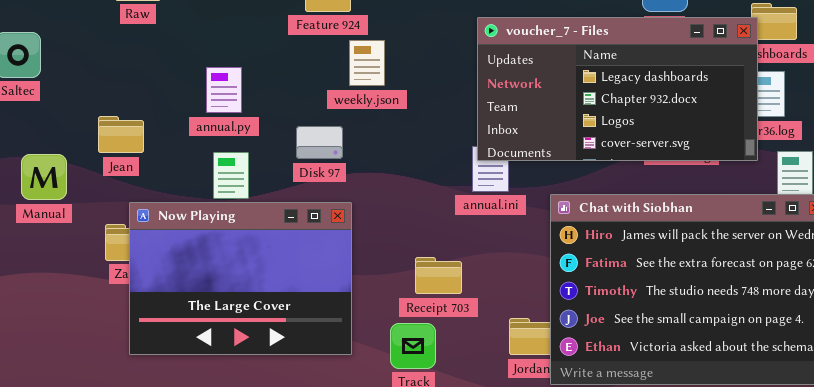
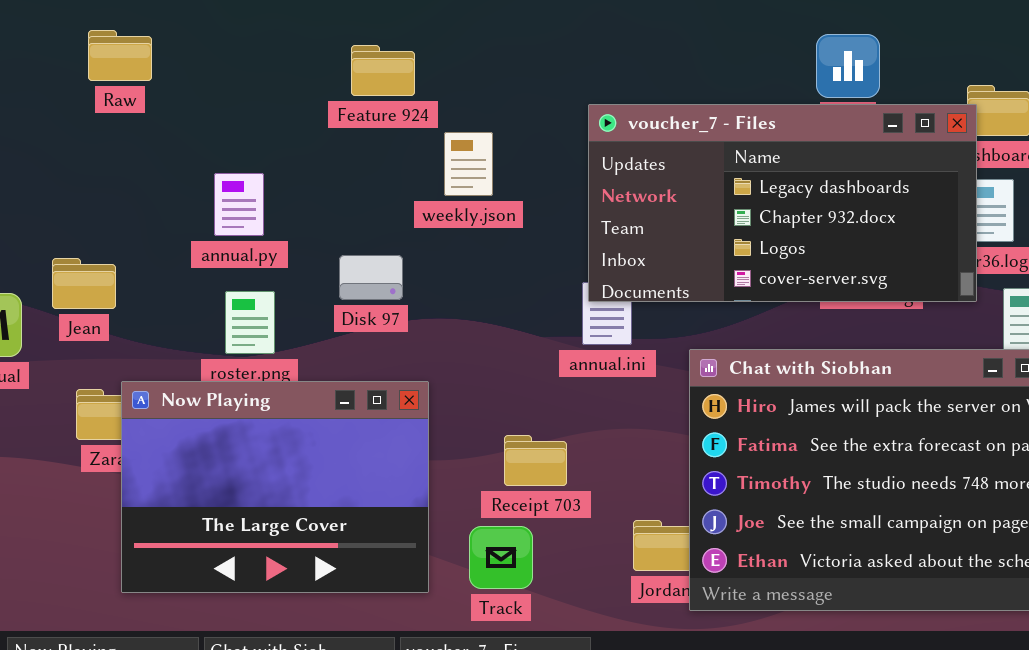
weekly.json: [349,40,385,86] -> [444,132,493,196], moved
Jean: [98,116,144,153] -> [52,258,116,309], moved
Now Playing: [129,202,352,355] -> [121,381,429,593], moved

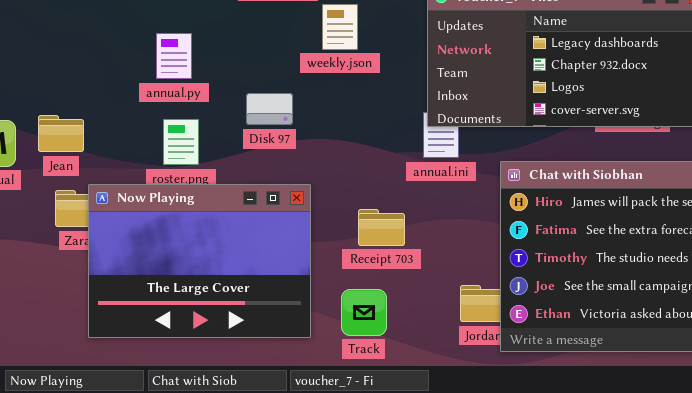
Jean: [52,258,116,309] -> [38,115,84,152], moved
Receipt 703: [504,435,567,486] -> [358,209,405,246], moved

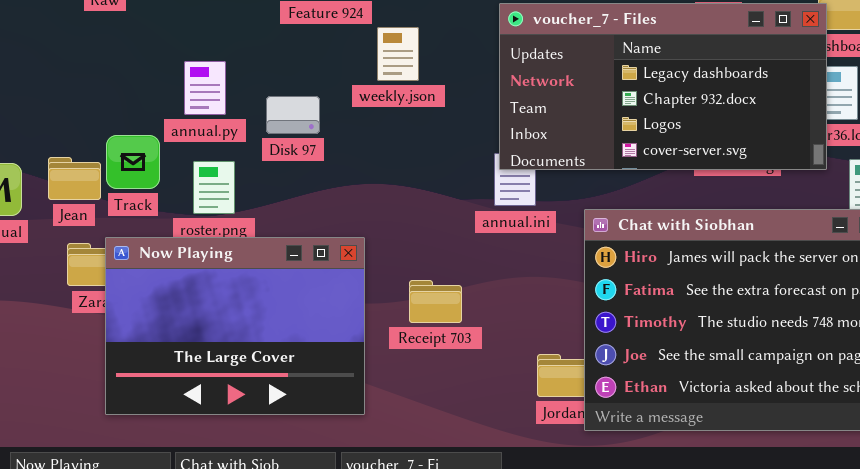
Disk 97: [246,93,293,125] -> [266,96,320,134], moved
Receipt 703: [358,209,405,246] -> [409,280,462,323], moved
Track: [341,289,387,336] -> [106,135,160,189], moved

